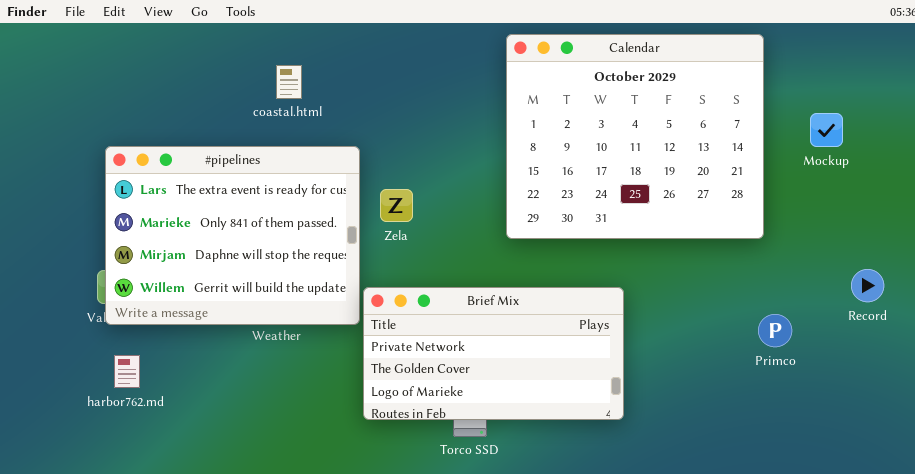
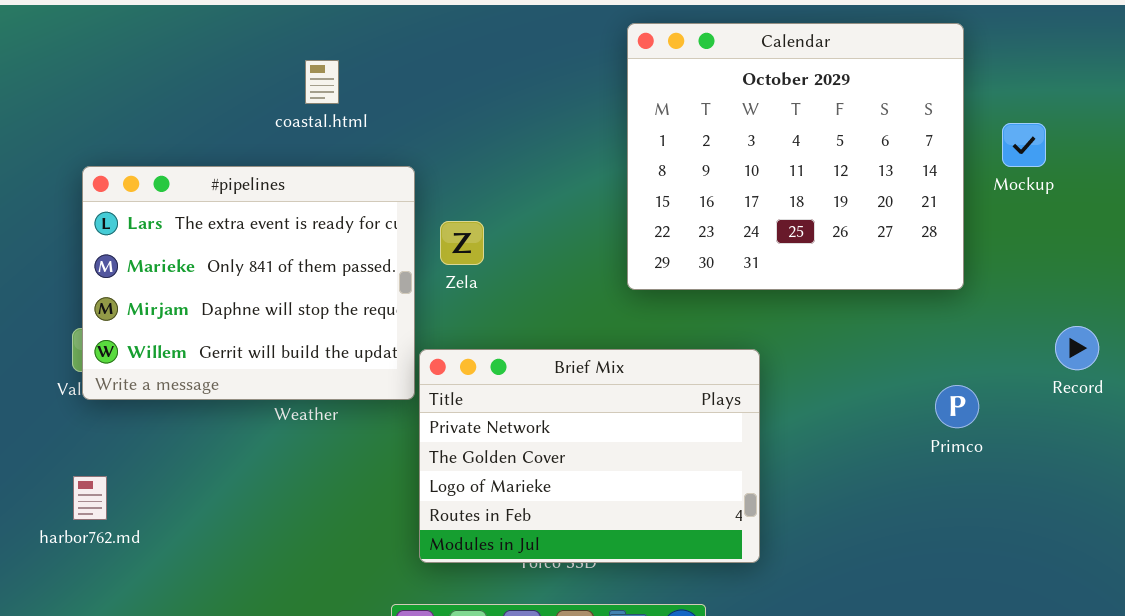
Calendar: [506,34,764,239] -> [627,23,964,290], moved
Brief Mix: [363,287,624,420] -> [419,349,760,563], resized
harbor762.md: [114,355,140,388] -> [73,476,107,520], moved

